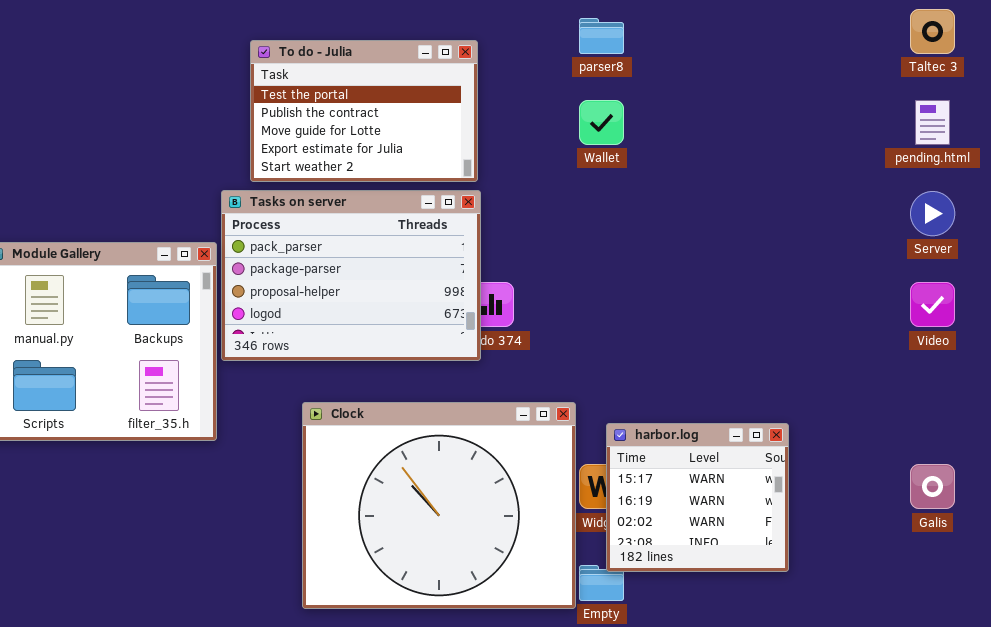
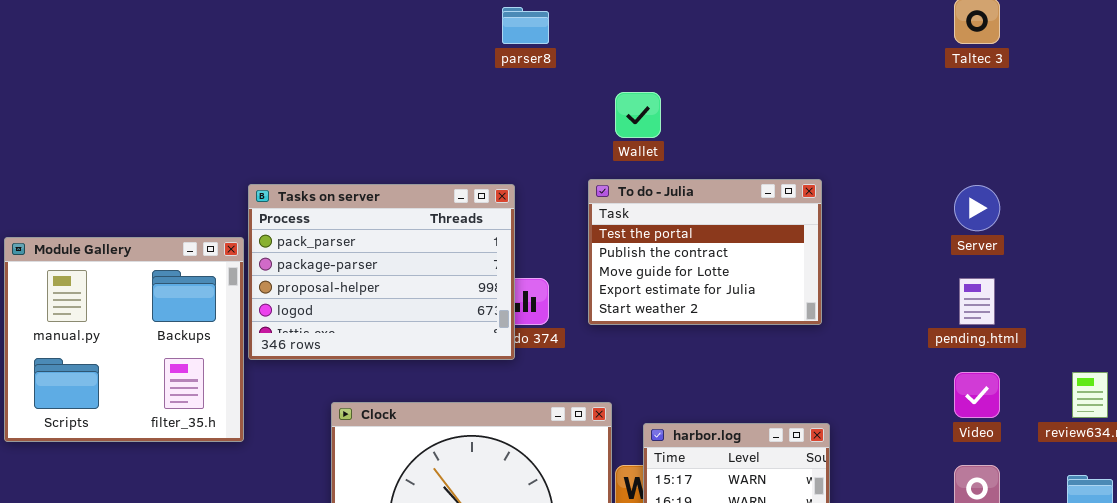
parser8: [579,18,624,54] -> [502,7,549,44], moved
To do - Julia: [250,40,478,182] -> [588,179,822,325], moved
pending.html: [915,100,950,145] -> [959,278,995,325], moved
Video: [910,282,955,327] -> [954,372,1000,418], moved

